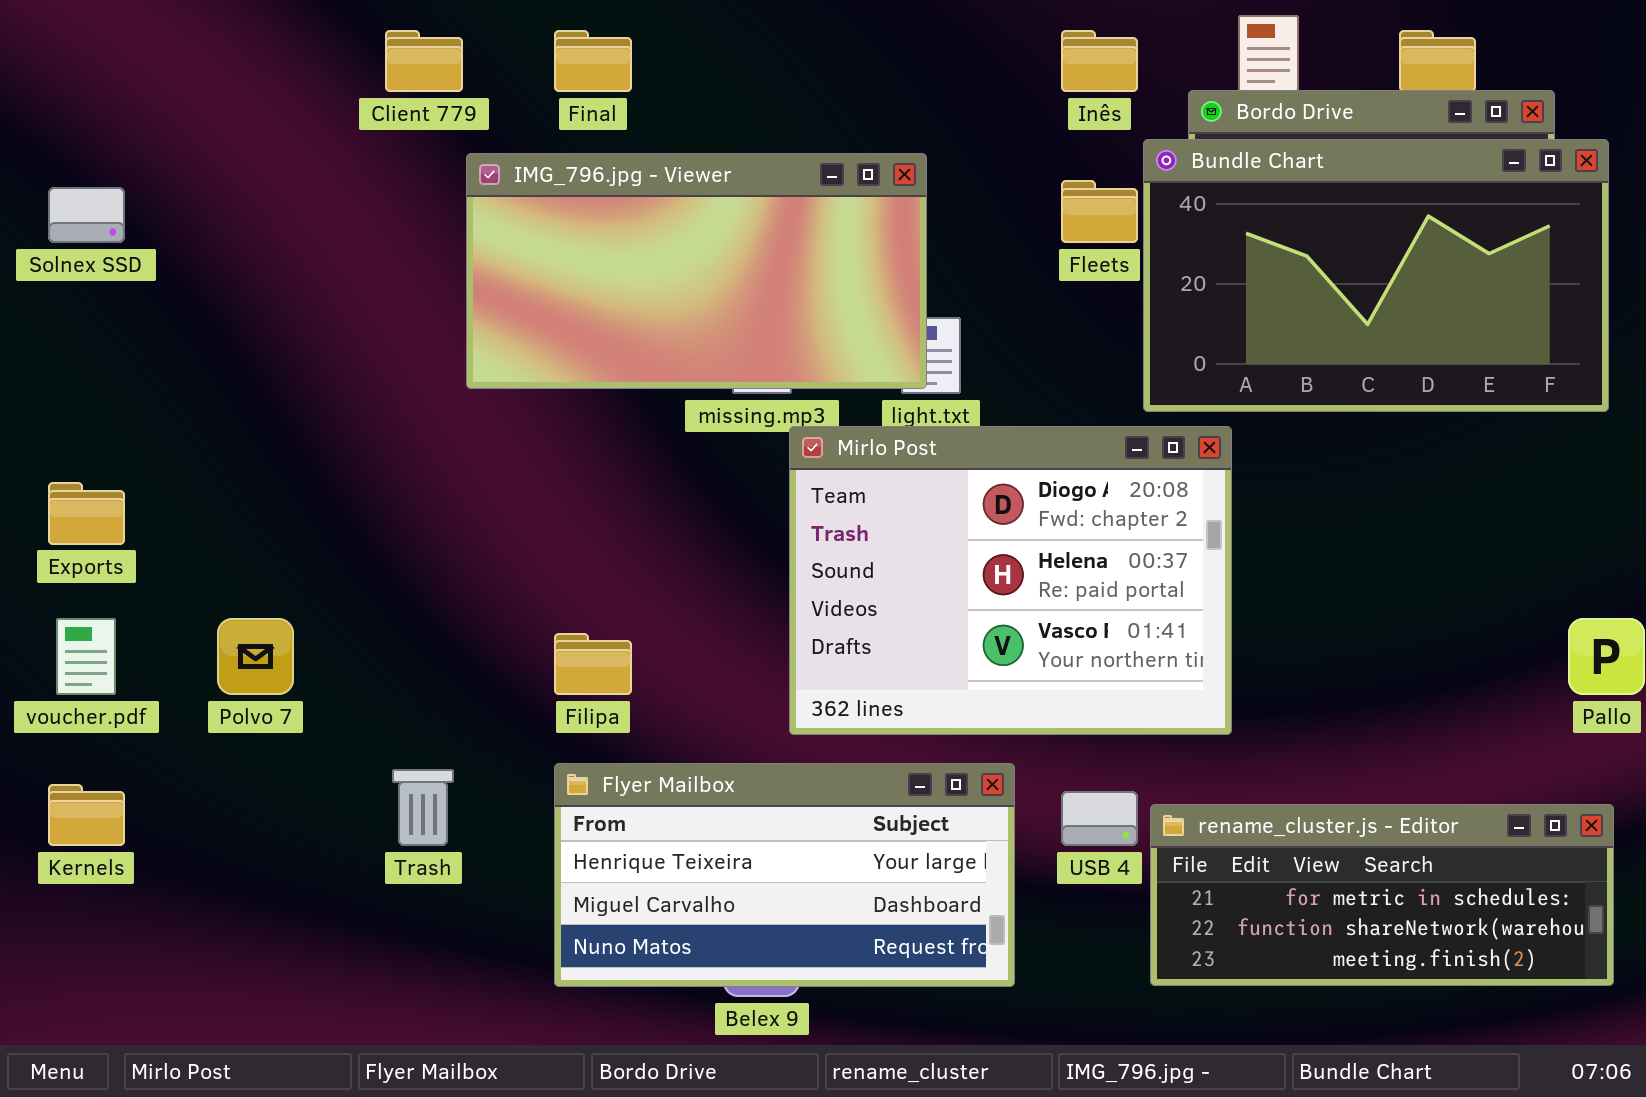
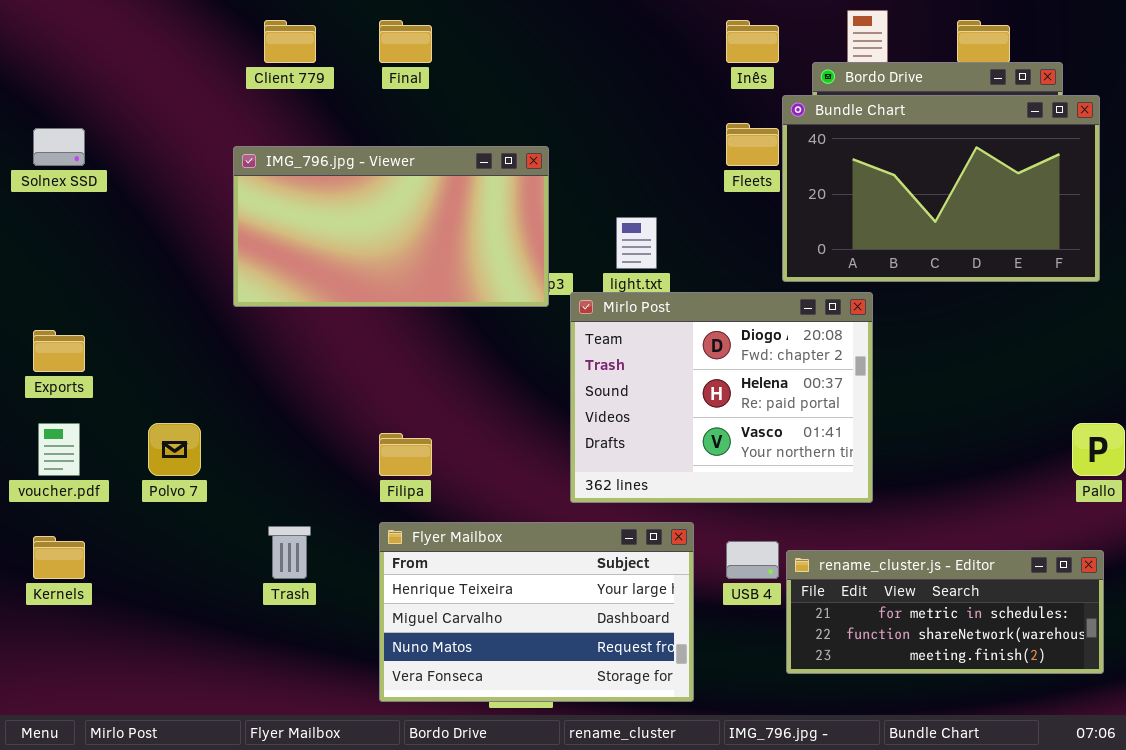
IMG_796.jpg - Viewer: [466,153,927,389] -> [233,146,549,307], moved
Mirlo Post: [789,426,1232,735] -> [570,292,873,503], moved
Flyer Mailbox: [554,763,1015,987] -> [379,522,694,702], resized

